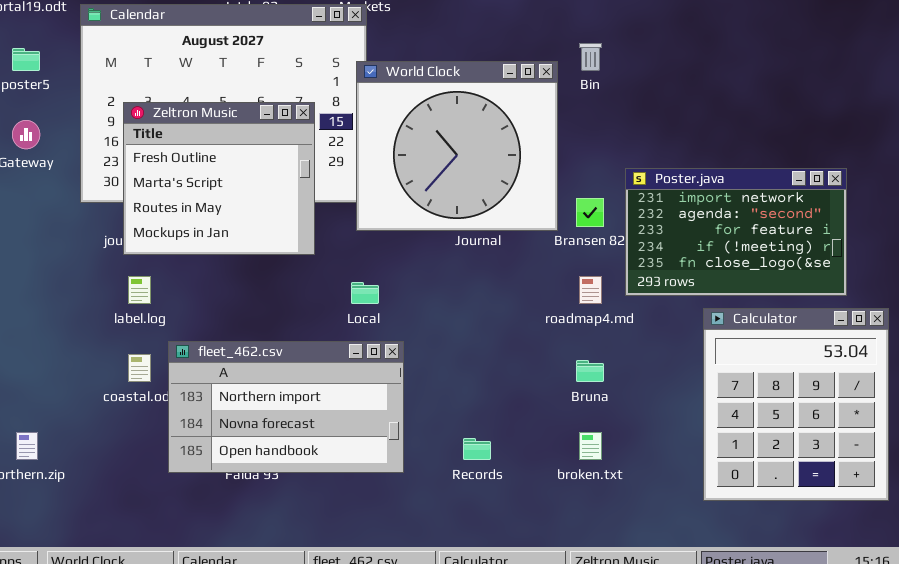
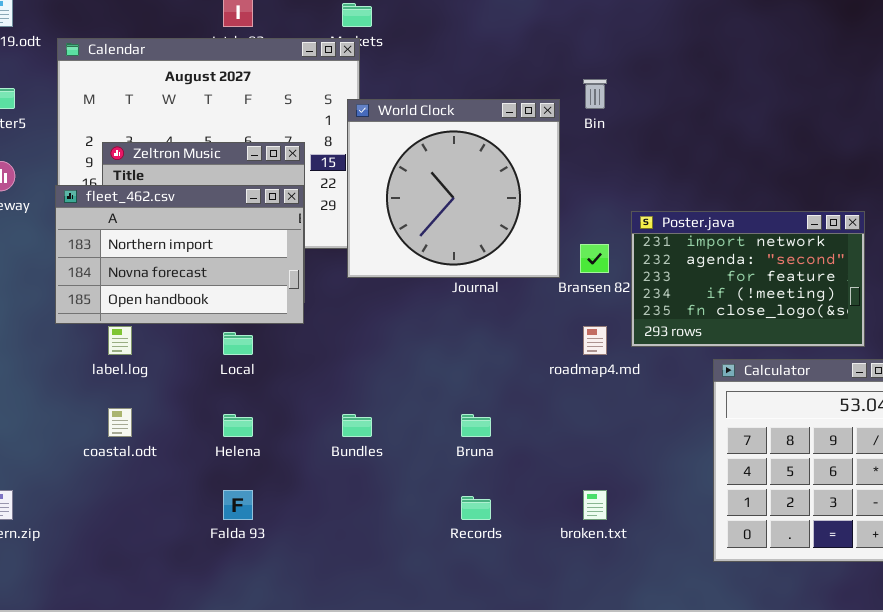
Local: [351,282,379,304] -> [223,332,253,355], moved
fleet_462.csv: [168,341,404,473] -> [55,185,304,324], moved
Bruna: [576,360,604,382] -> [461,414,491,437], moved

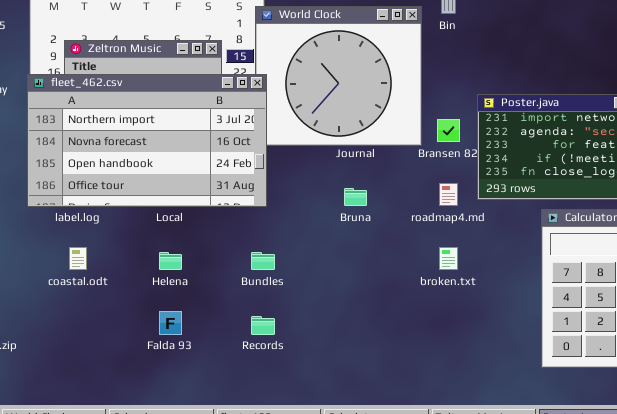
fleet_462.csv: [55,185,304,324] -> [27,74,267,207], resized
Bruna: [461,414,491,437] -> [344,188,367,206], moved
broken.txt: [583,490,607,520] -> [439,247,458,270], moved
Records: [461,496,491,520] -> [251,316,275,335], moved

